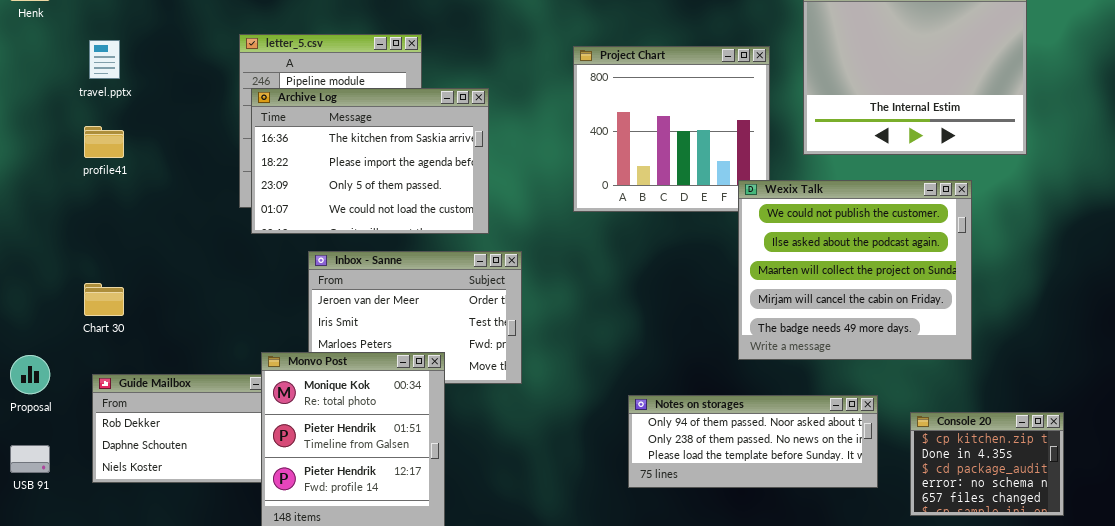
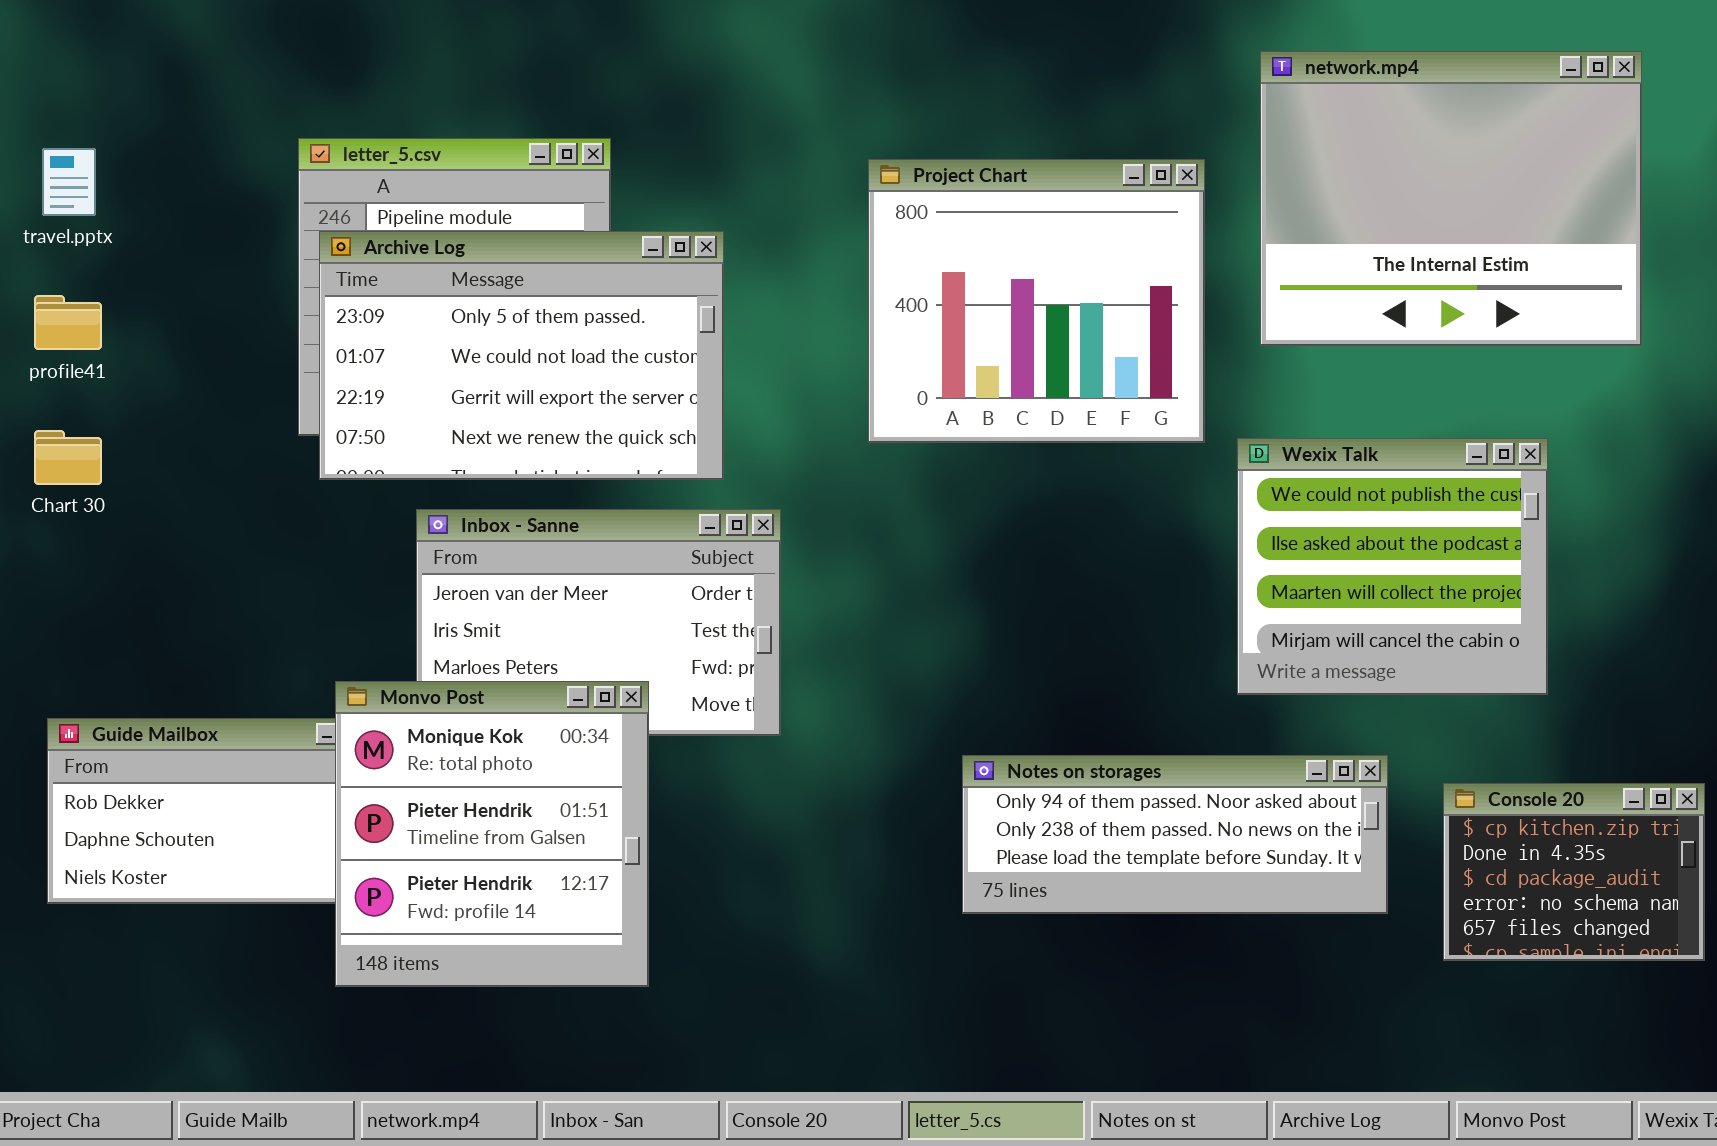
Archive Log: [251,88,489,234] -> [319,231,724,480], scrolled down 2 rows
Wexix Talk: [738,180,972,360] -> [1237,438,1548,695], resized
Chart 30: [84,283,124,316] -> [34,430,102,485], moved

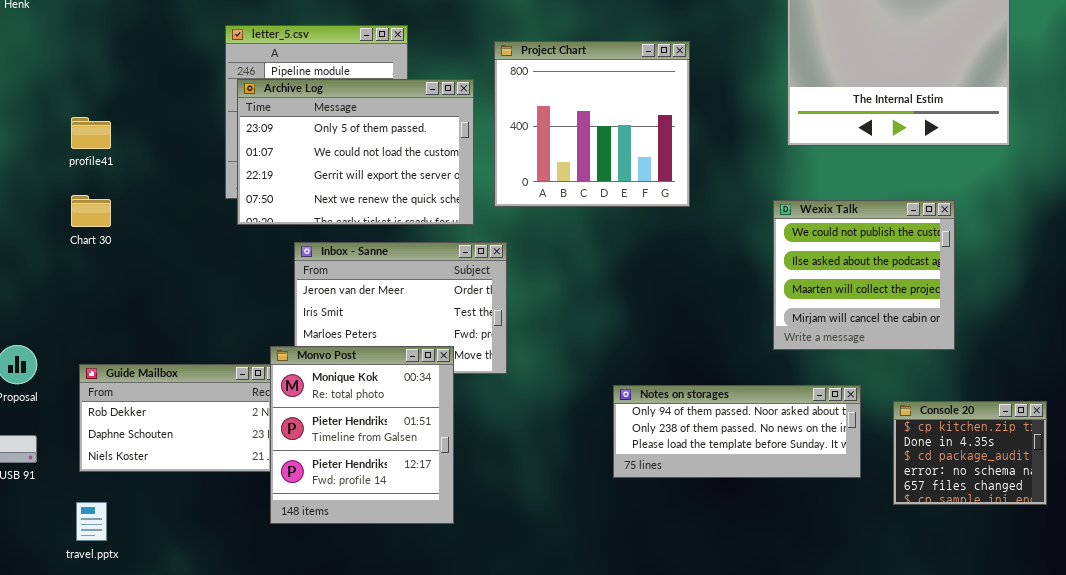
travel.pptx: [42,148,96,216] -> [76,502,107,541], moved
Project Chart: [868,159,1205,443] -> [494,41,690,207], moved
Monvo Post: [335,681,649,987] -> [270,346,454,524], moved

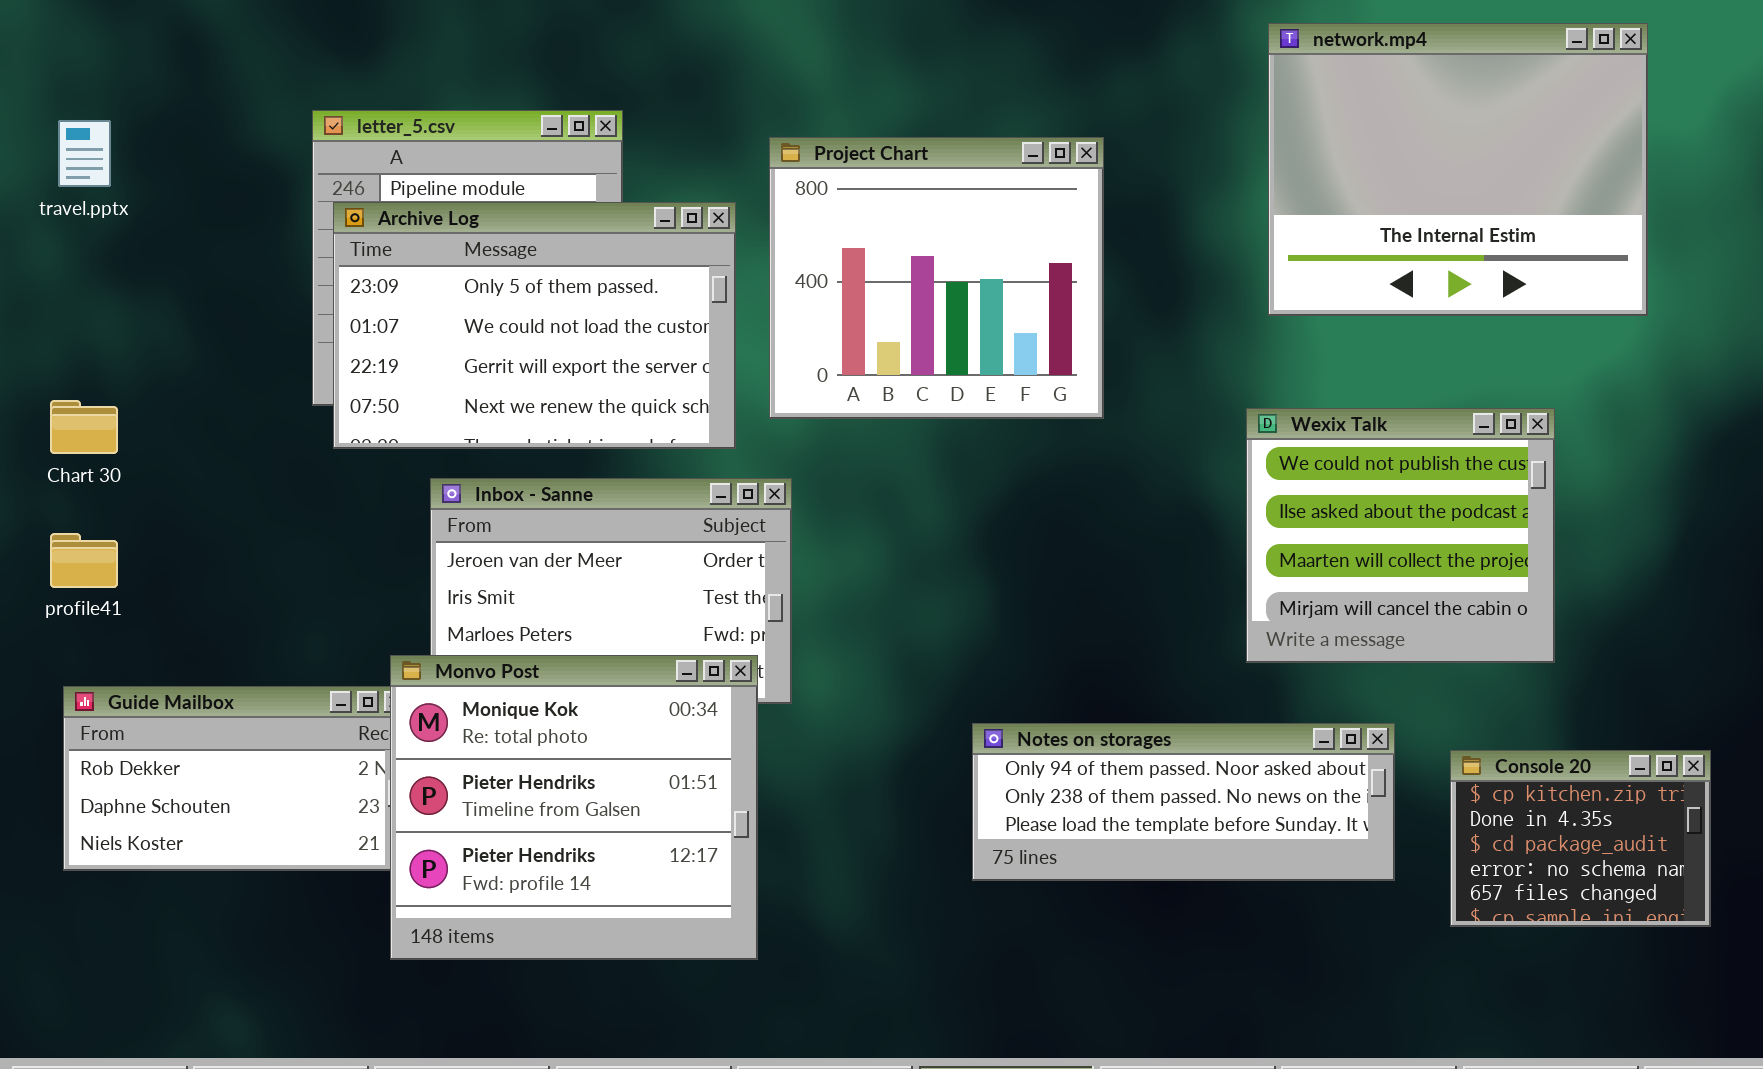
profile41: [71,117,111,149] -> [50,533,118,588], moved
Monvo Post: [270,346,454,524] -> [390,655,758,960], resized
travel.pptx: [76,502,107,541] -> [58,120,111,187], moved

